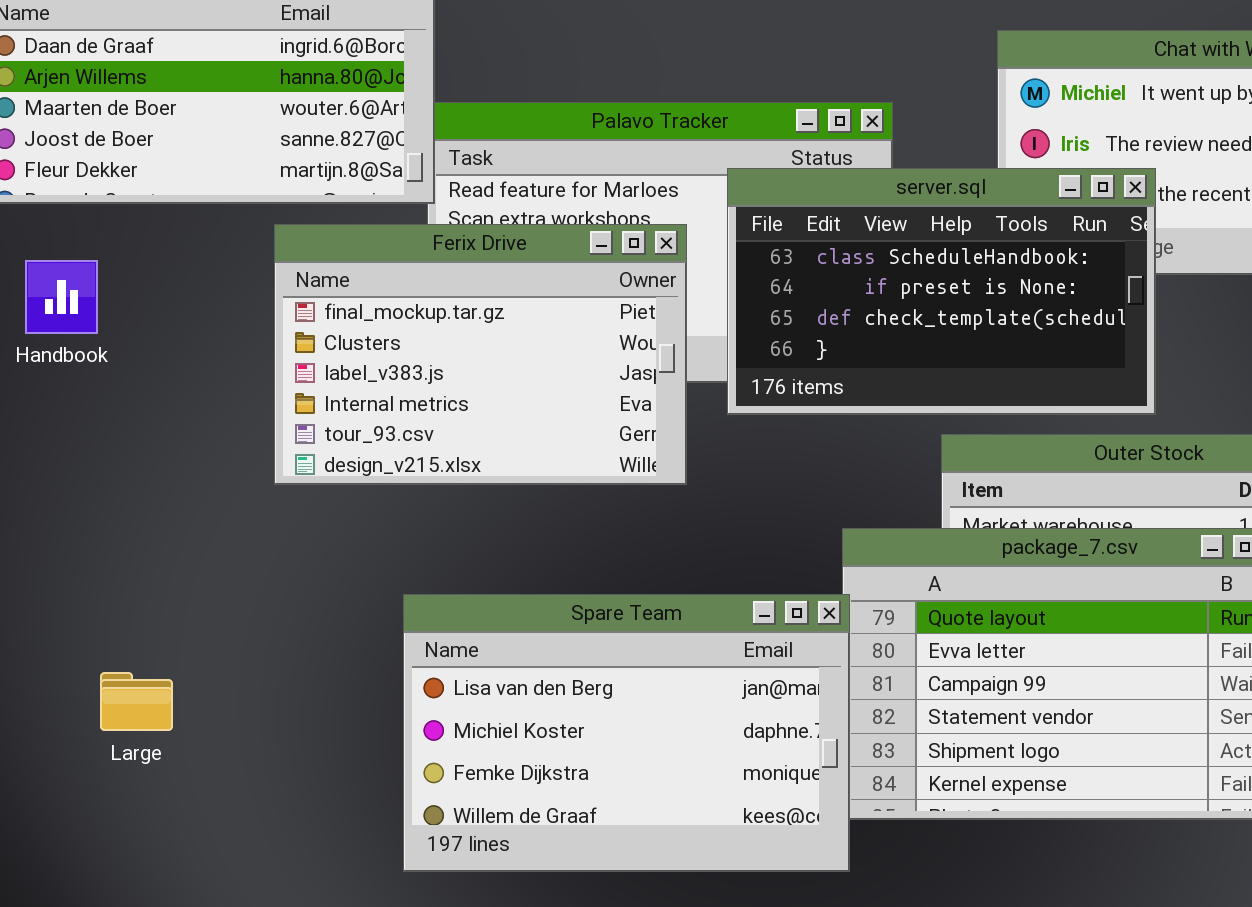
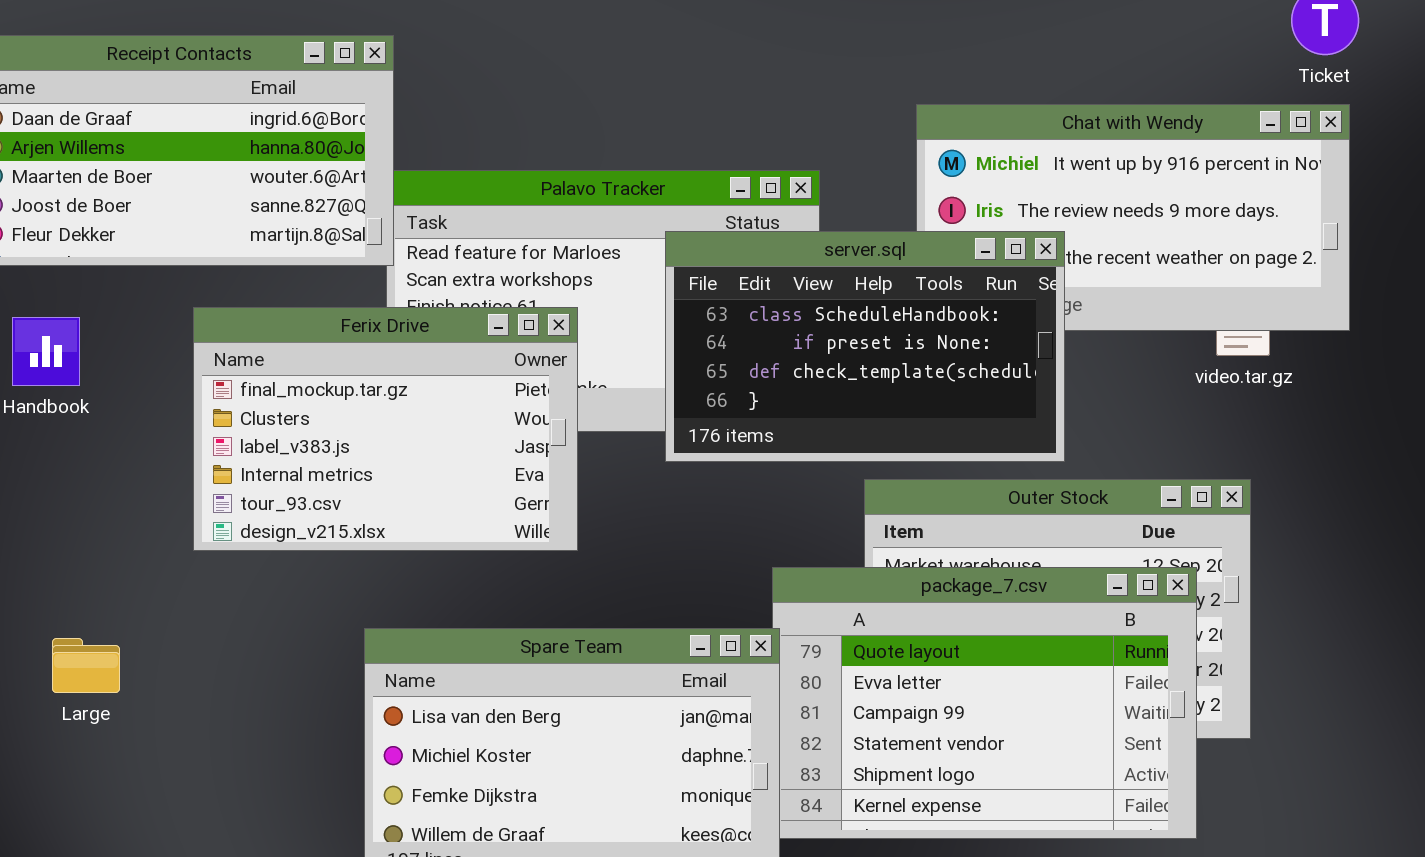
Ferix Drive: [274,224,687,485] -> [193,307,578,551], moved
Large: [100,672,173,731] -> [52,638,120,693], moved

